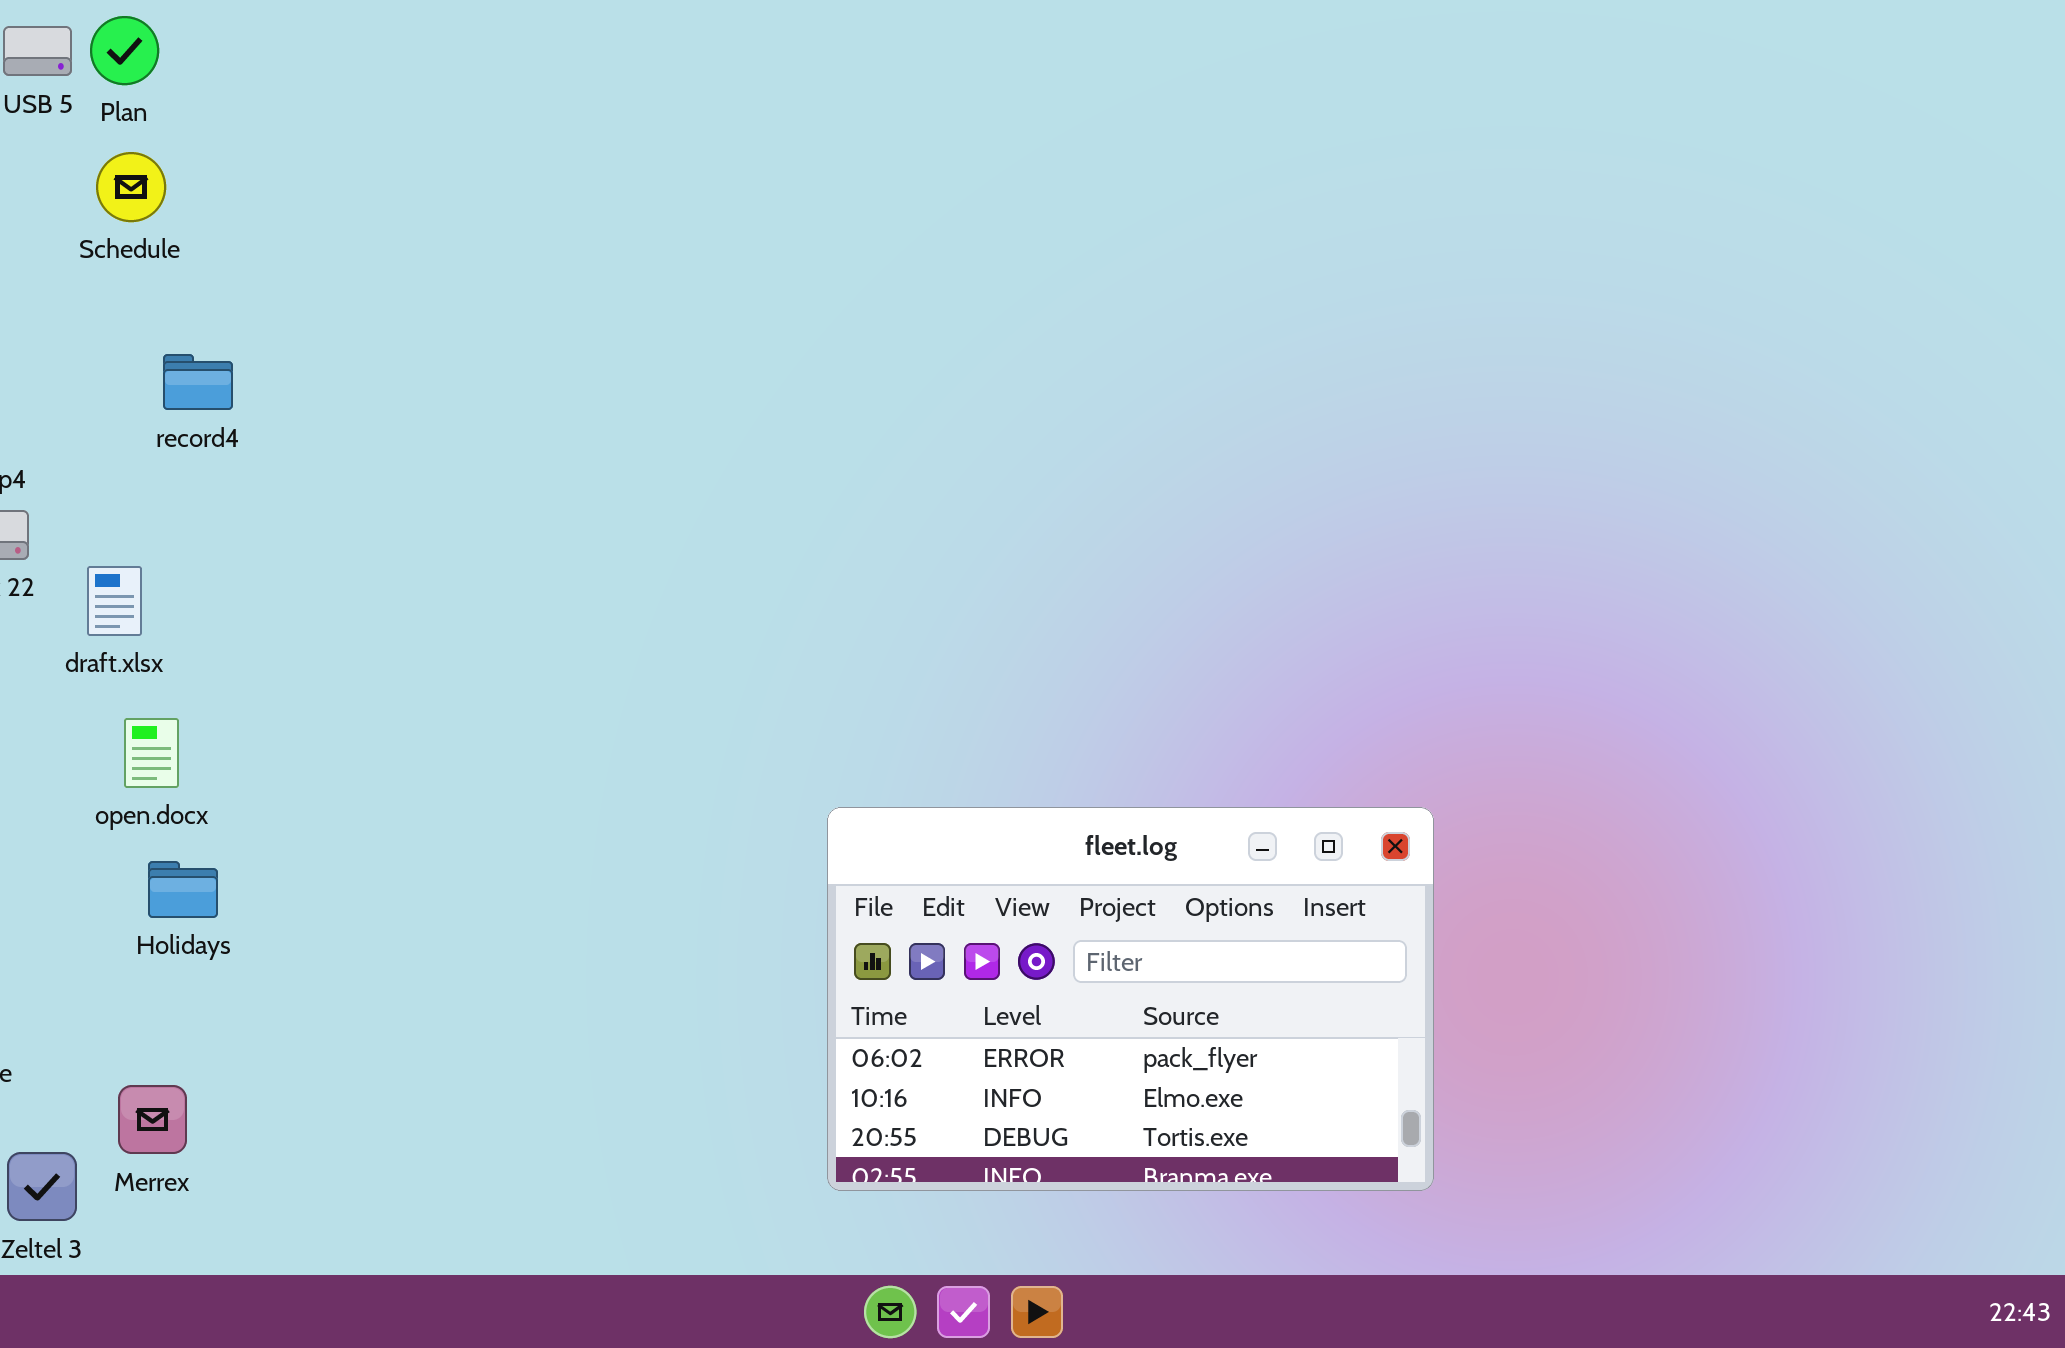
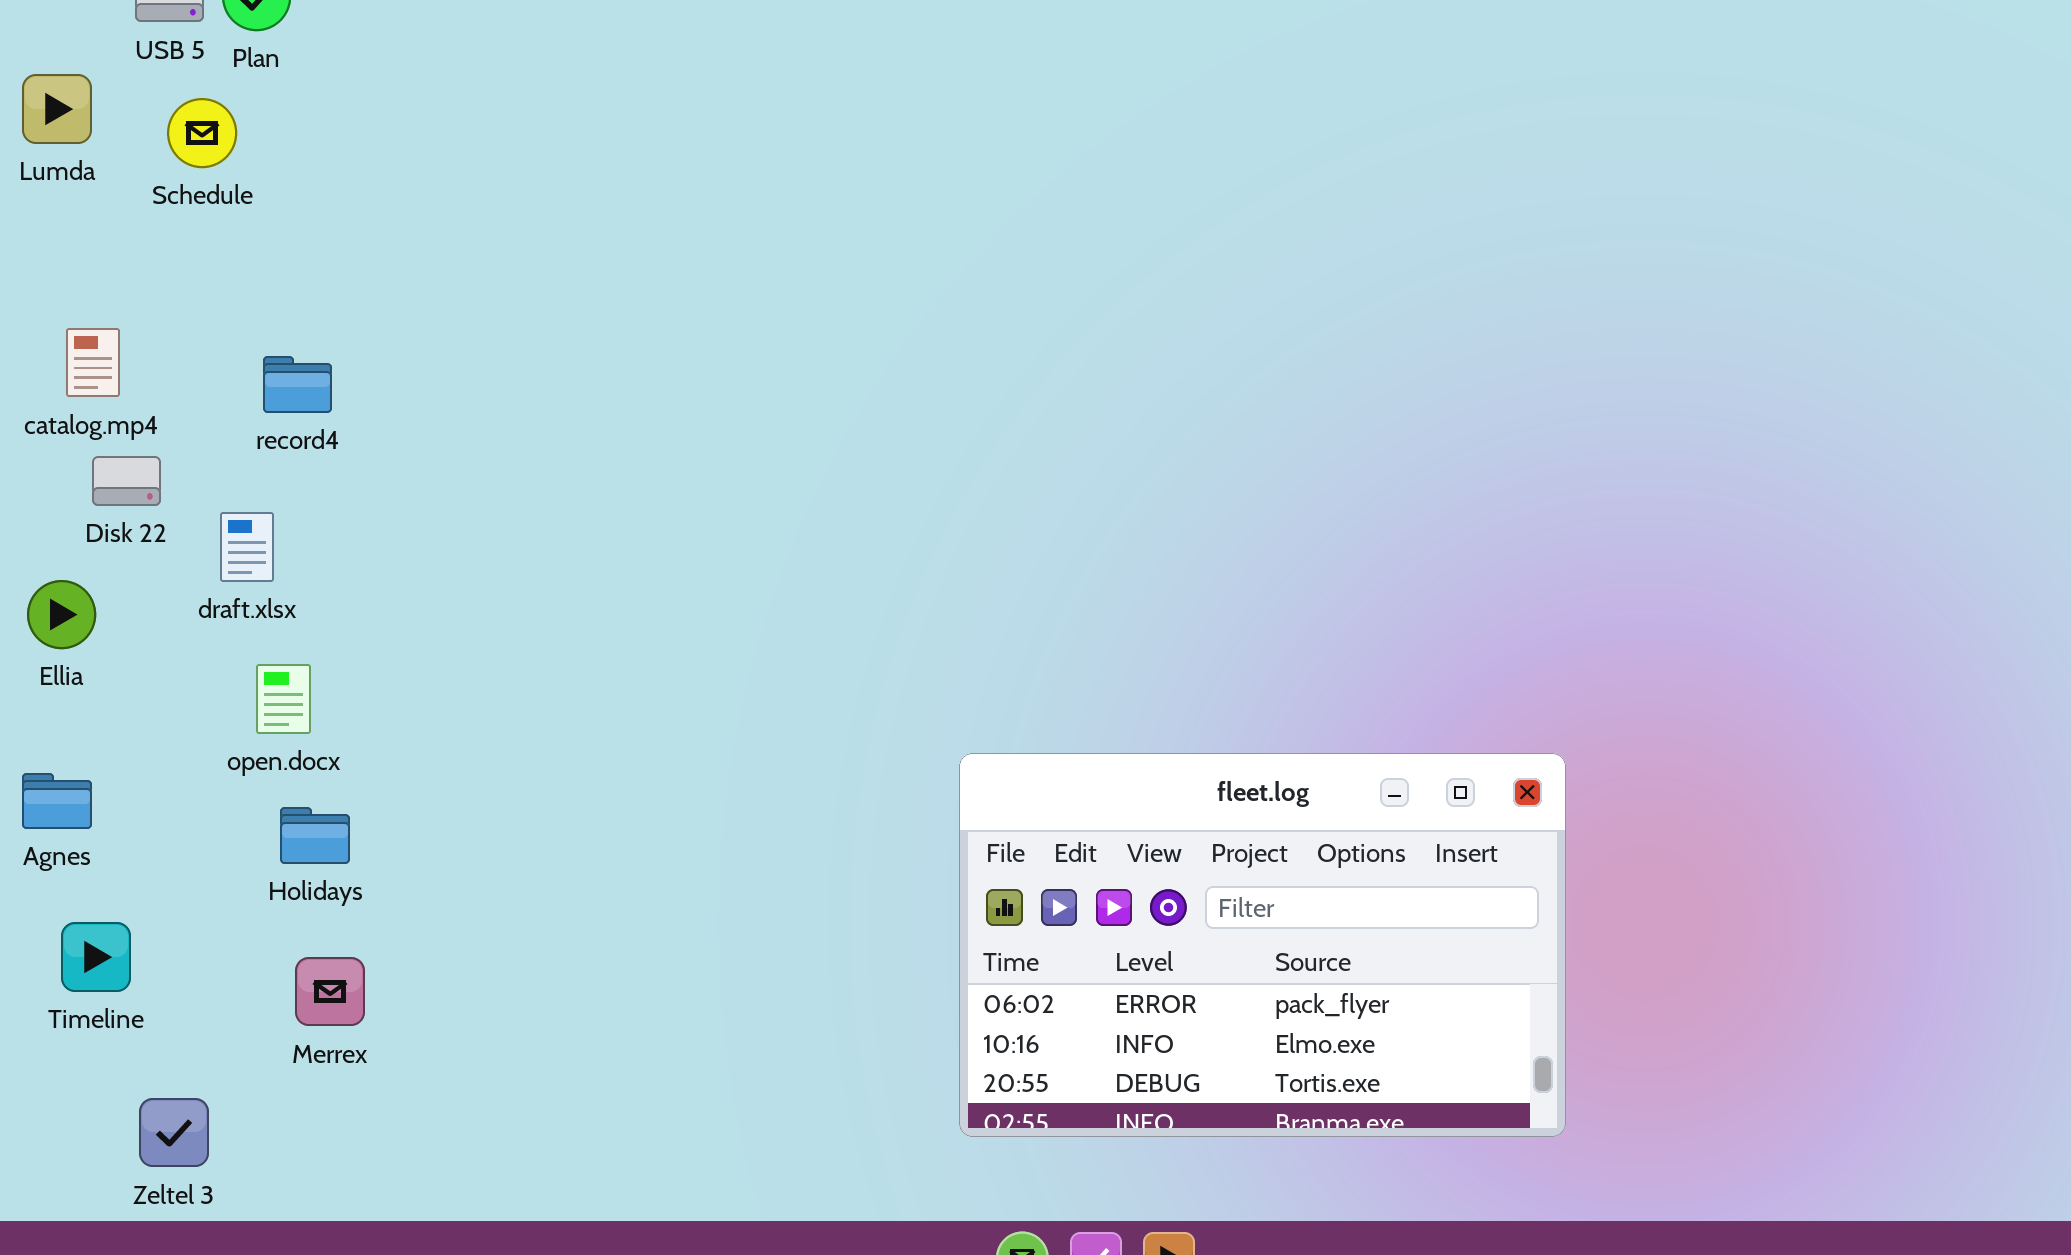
Schedule: [96,152,166,222] -> [167,98,237,168], moved
record4: [163,354,233,410] -> [263,356,332,413], moved
Merrex: [118,1085,187,1154] -> [295,957,365,1026], moved

